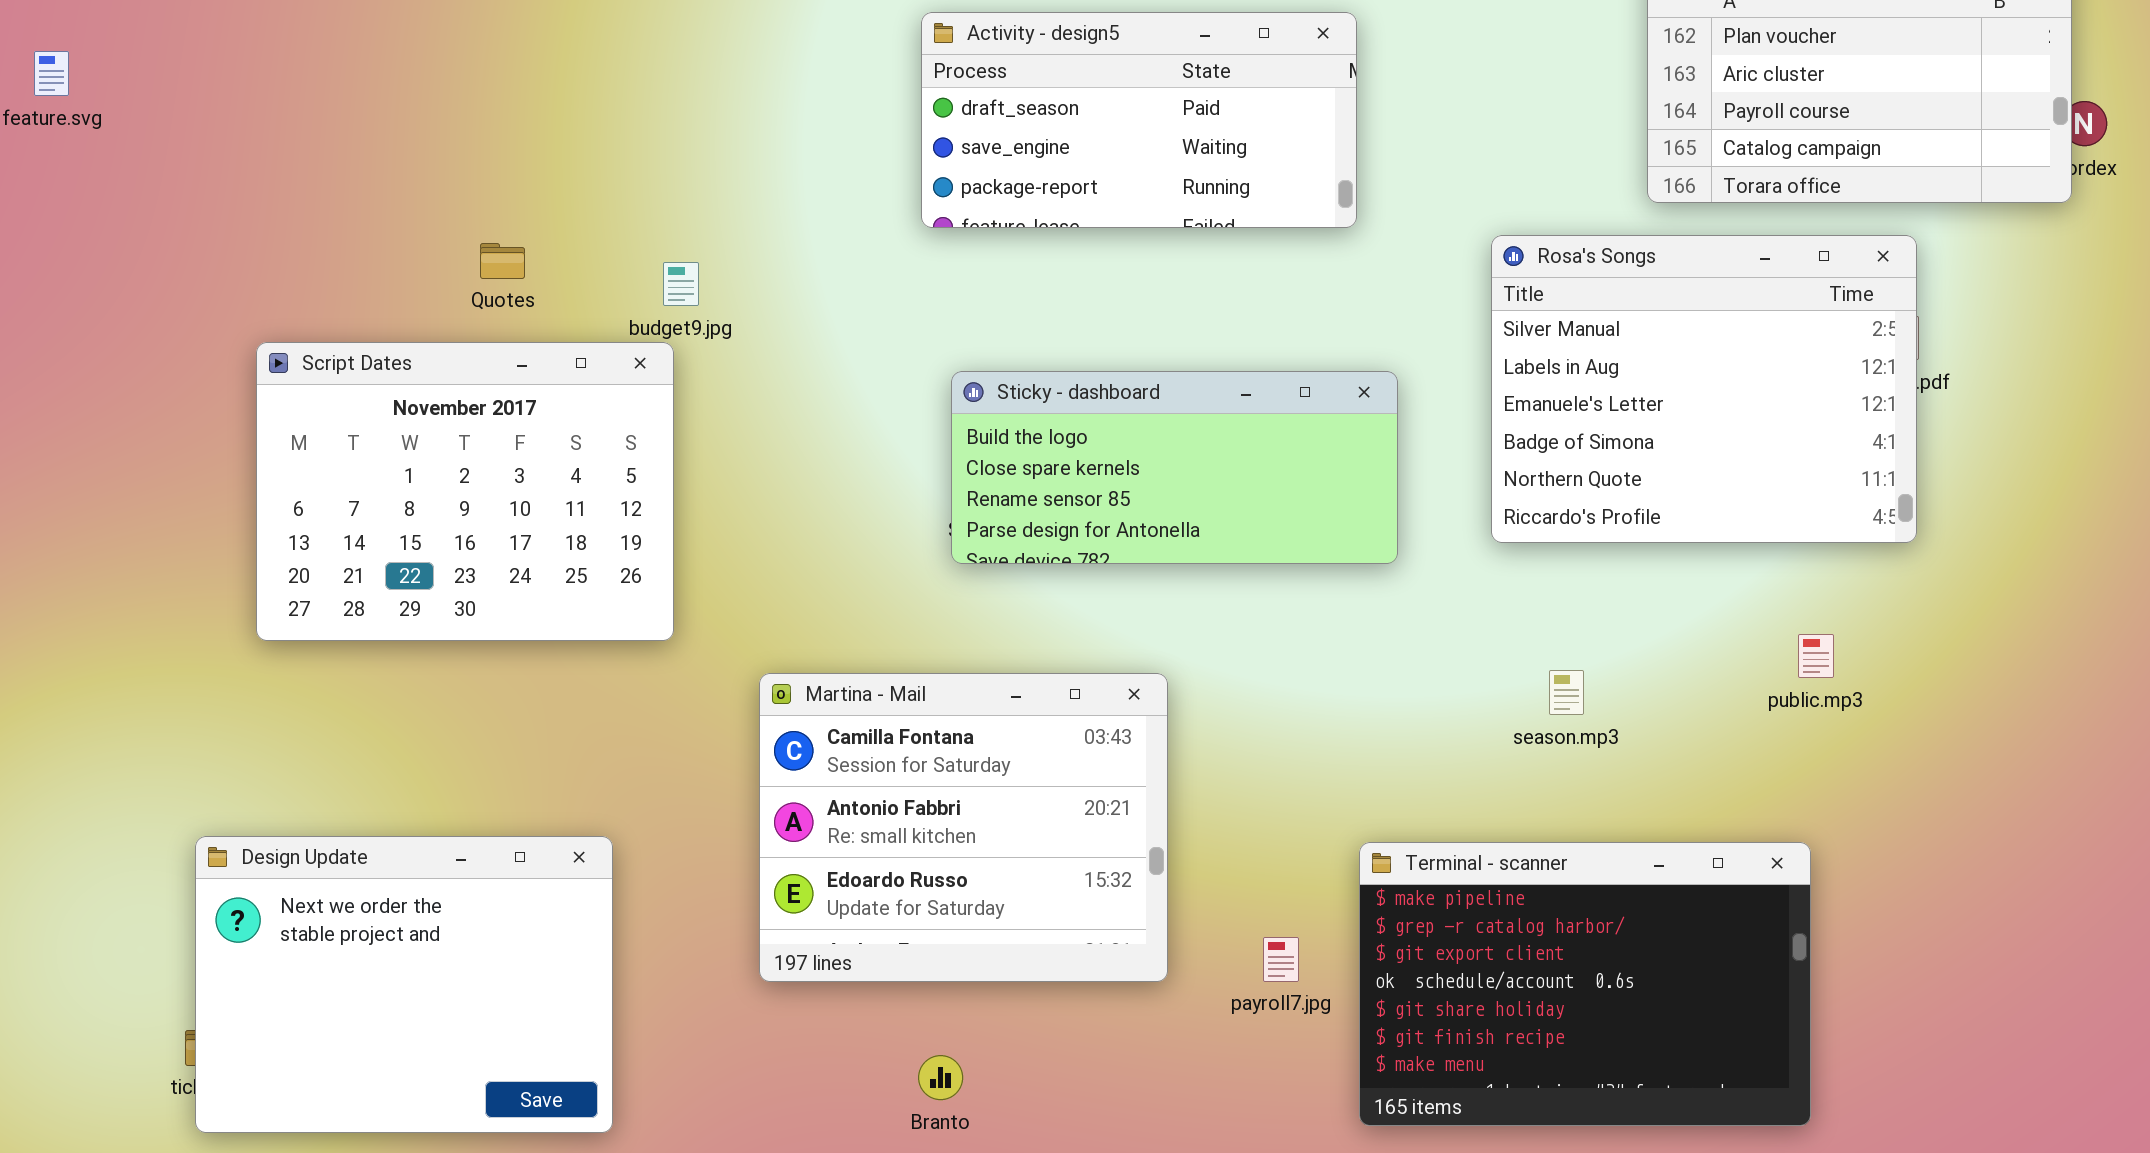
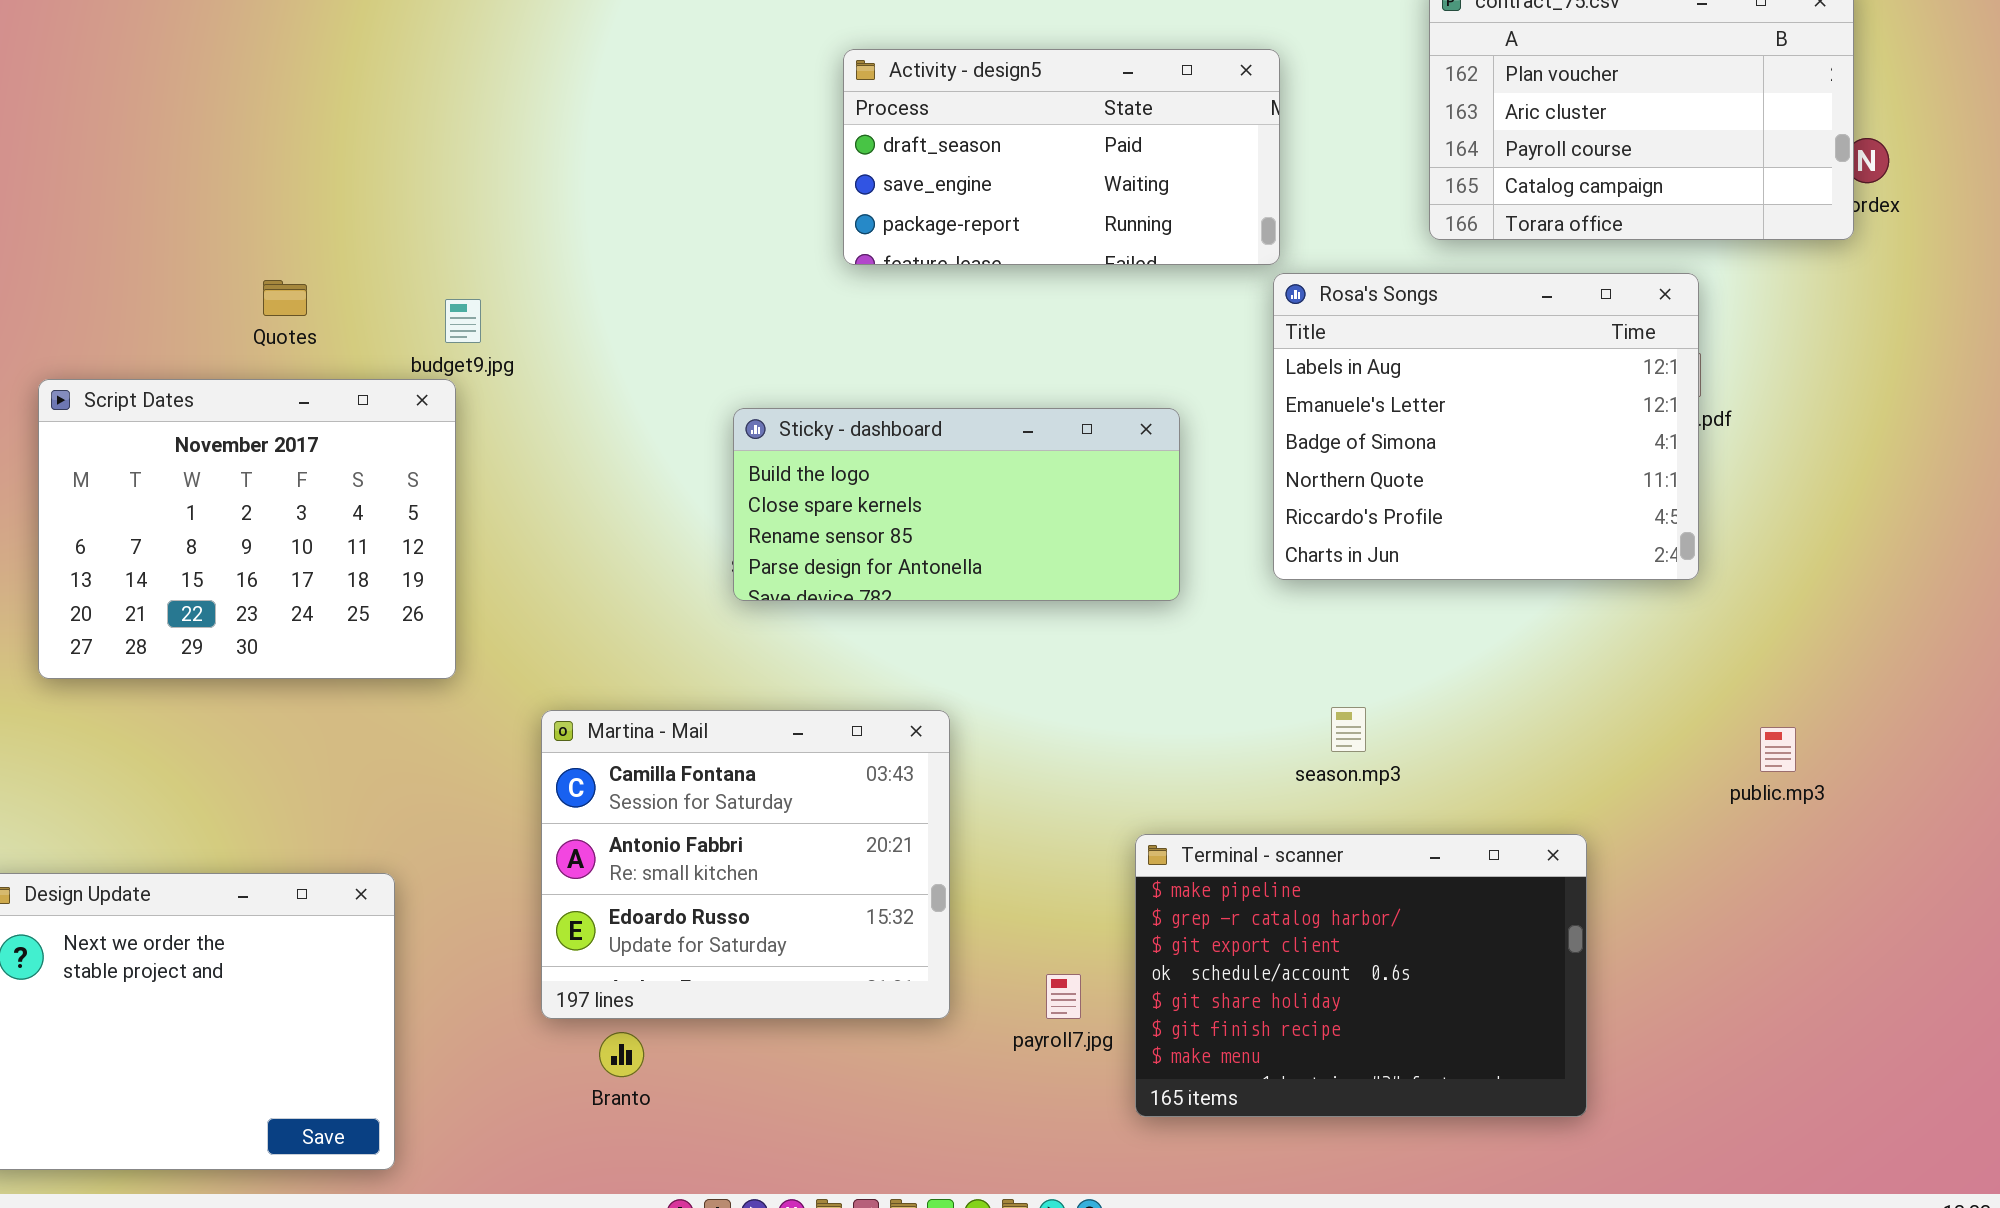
Activity - design5: [921,12,1357,228] -> [843,49,1280,265], moved
Rosa's Songs: [1491,235,1917,543] -> [1273,273,1699,580], scrolled down 1 row
public.mp3: [1798,634,1834,678] -> [1760,727,1796,772], moved
Terminal - scanner: [1359,842,1811,1126] -> [1135,834,1587,1117], moved
Branto: [918,1055,963,1100] -> [599,1032,644,1077], moved

